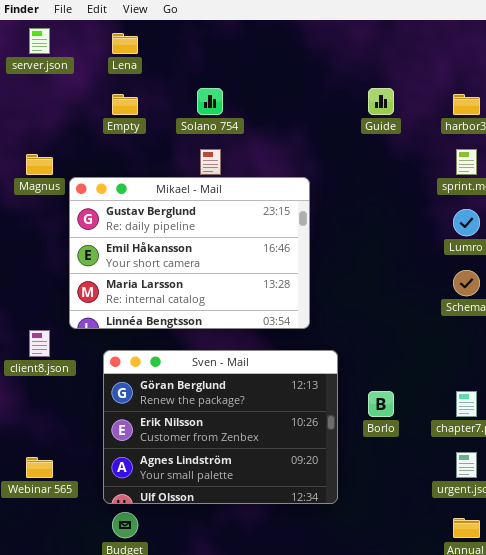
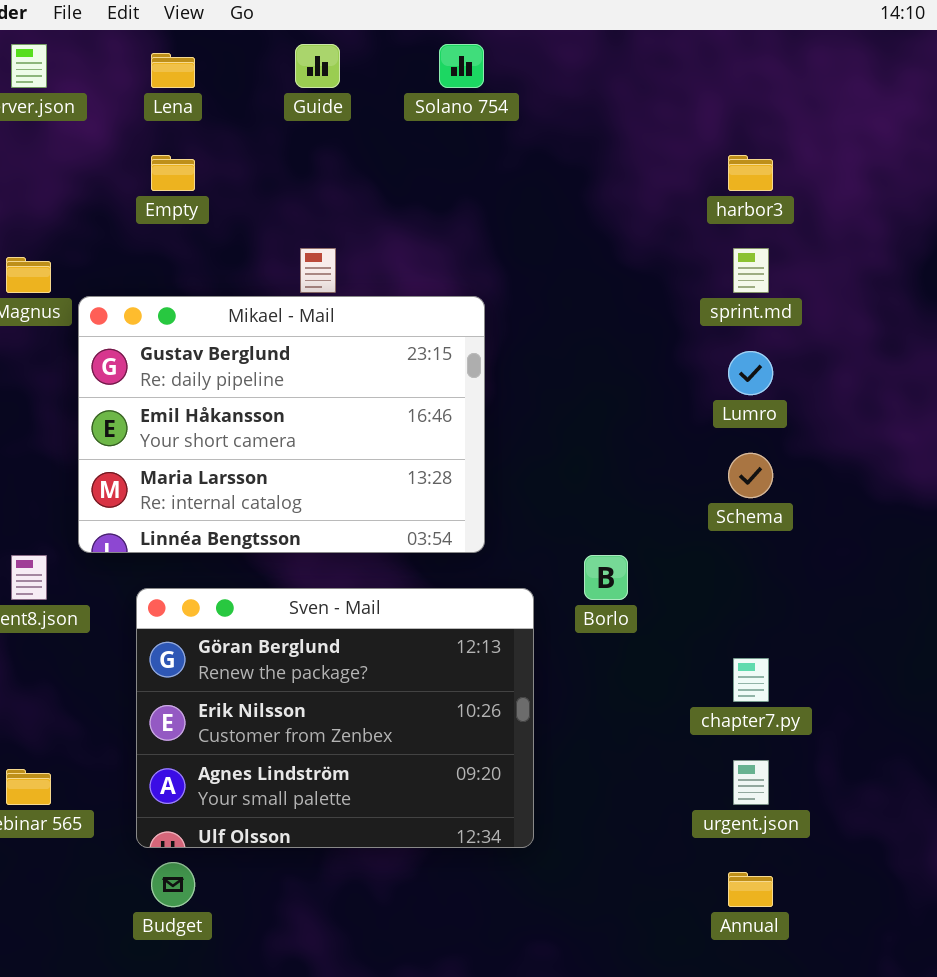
Solano 754: [197,88,223,115] -> [439,44,484,88], moved
Guide: [368,88,394,115] -> [295,44,340,88], moved
Borlo: [368,391,394,417] -> [584,555,628,600], moved

